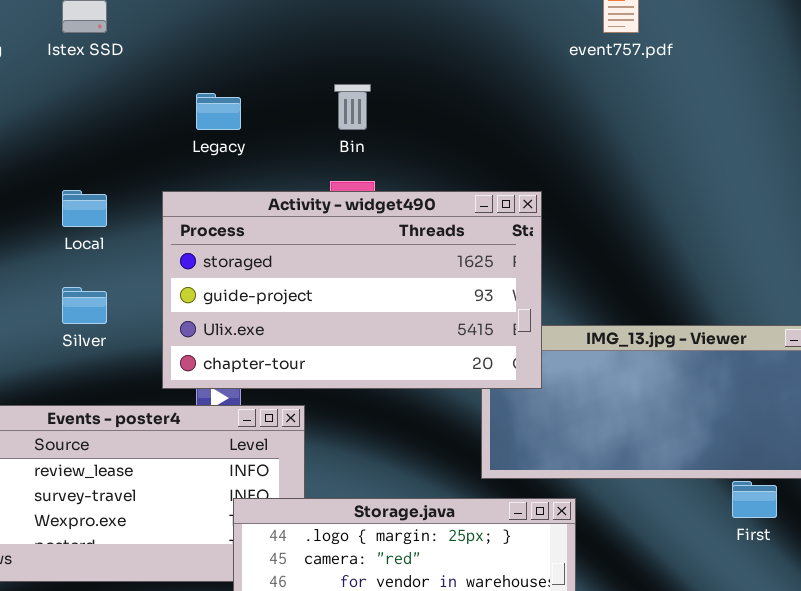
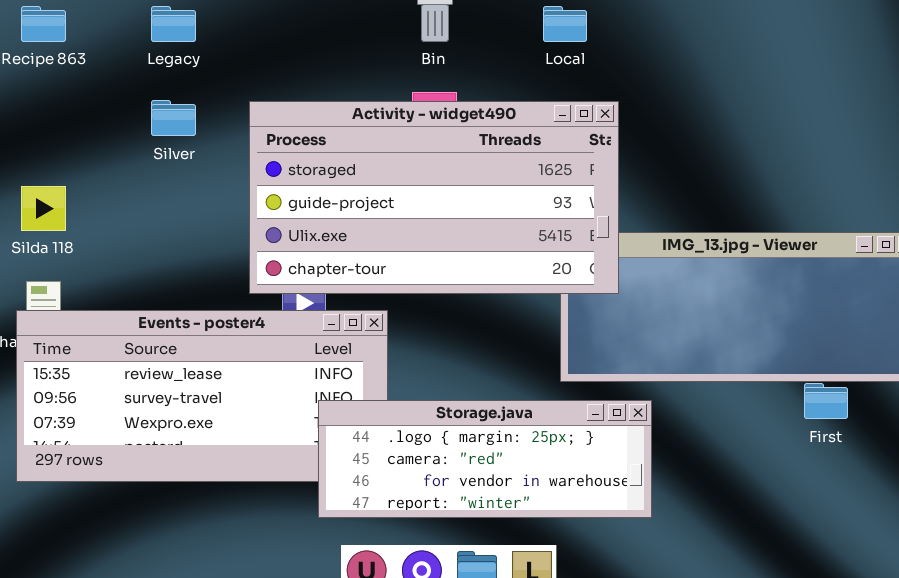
Legacy: [196,93,241,130] -> [151,6,196,42], moved
Local: [62,190,107,227] -> [543,6,587,42], moved
Silver: [62,287,107,324] -> [151,100,196,136], moved

